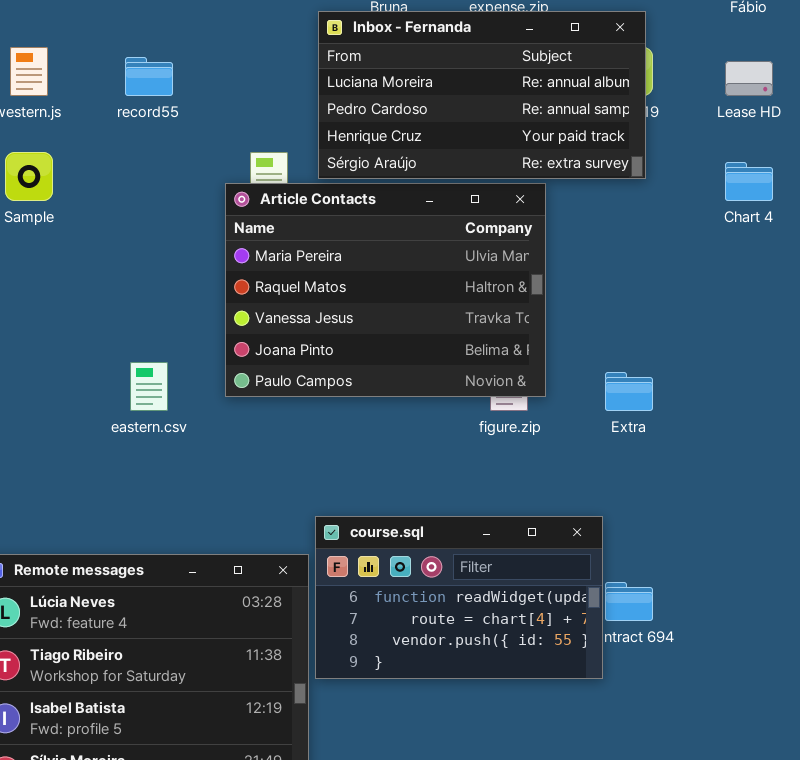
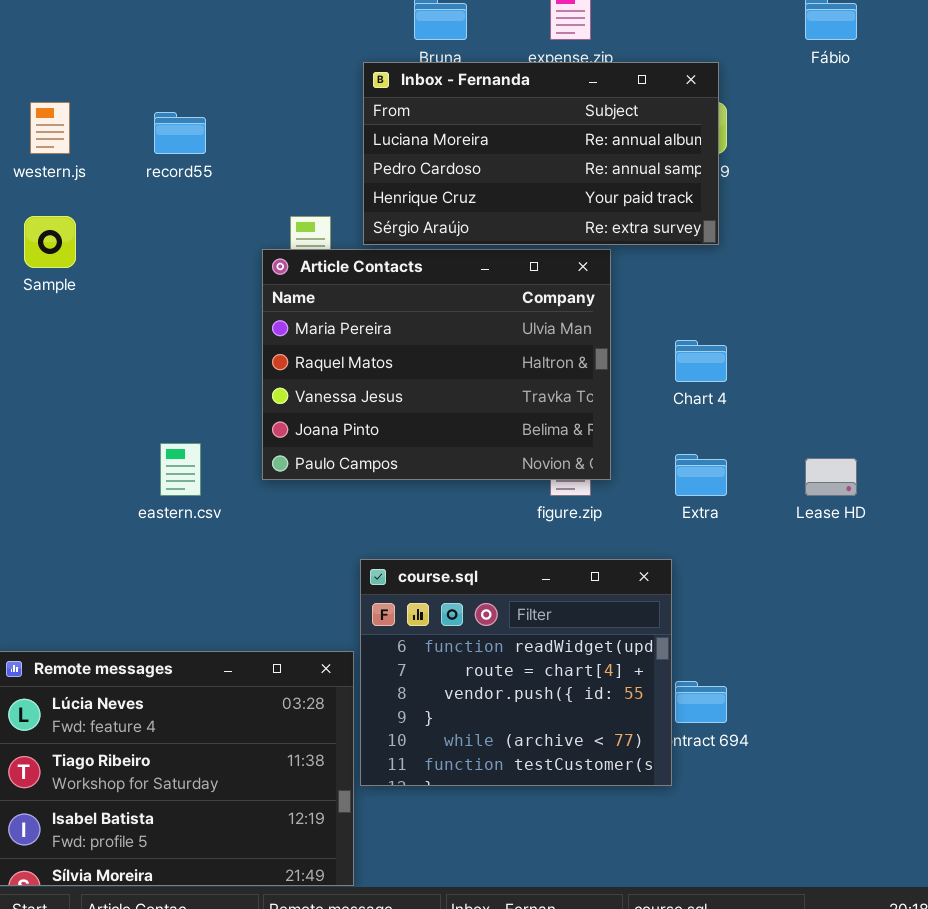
Lease HD: [725,61,773,96] -> [805,458,857,496], moved
Chart 4: [725,162,773,201] -> [675,340,727,382], moved
course.sql: [315,516,603,679] -> [360,559,672,786], resized

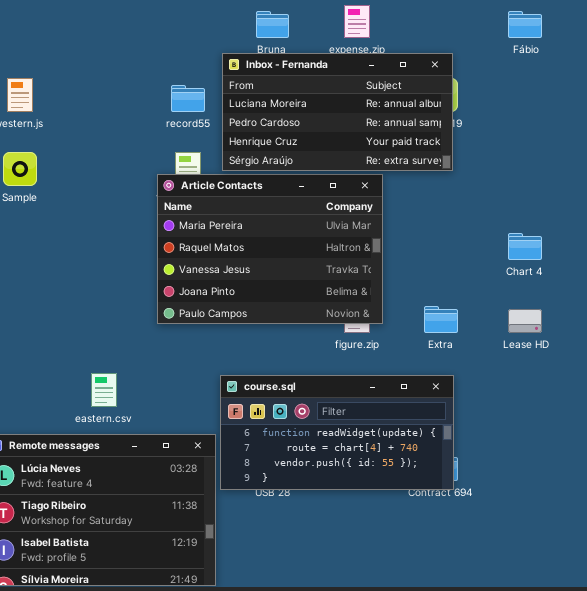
record55: [154,112,206,154] -> [171,85,205,112], moved
Chart 4: [675,340,727,382] -> [508,233,542,260], moved
eastern.csv: [160,443,201,496] -> [91,373,117,407], moved
course.sql: [360,559,672,786] -> [220,375,454,490], resized

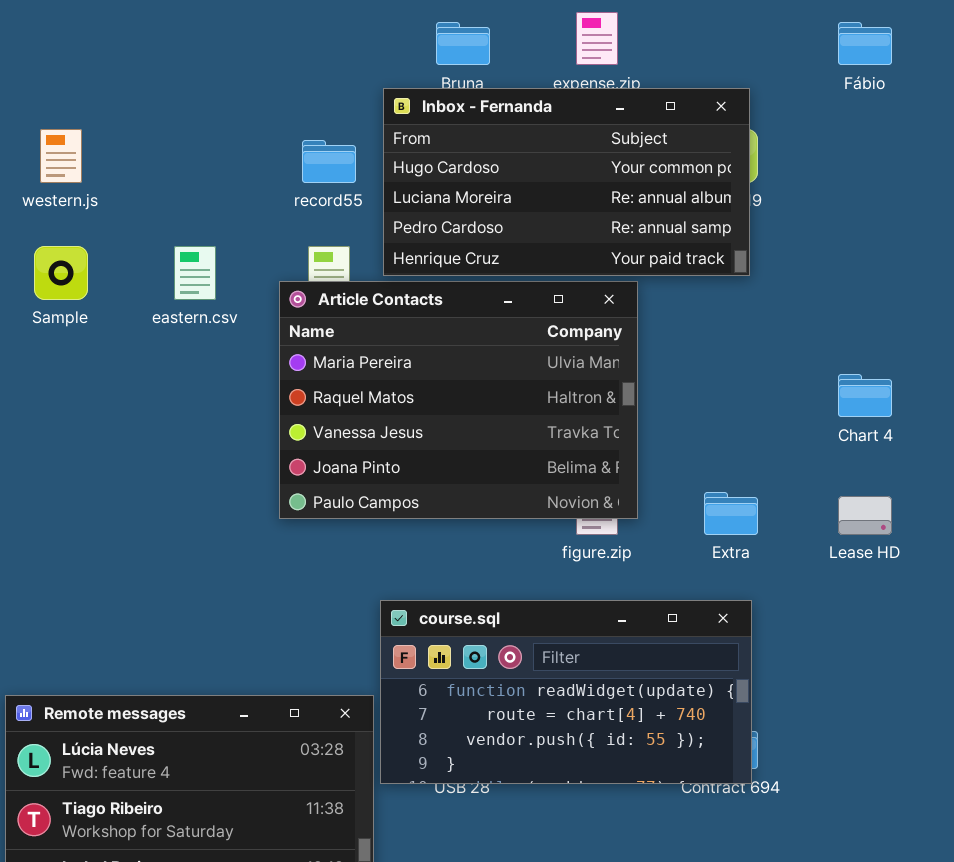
Inbox - Fernanda: [222,53,453,171] -> [383,88,750,276], scrolled up 1 row
eastern.csv: [91,373,117,407] -> [174,246,216,300], moved

